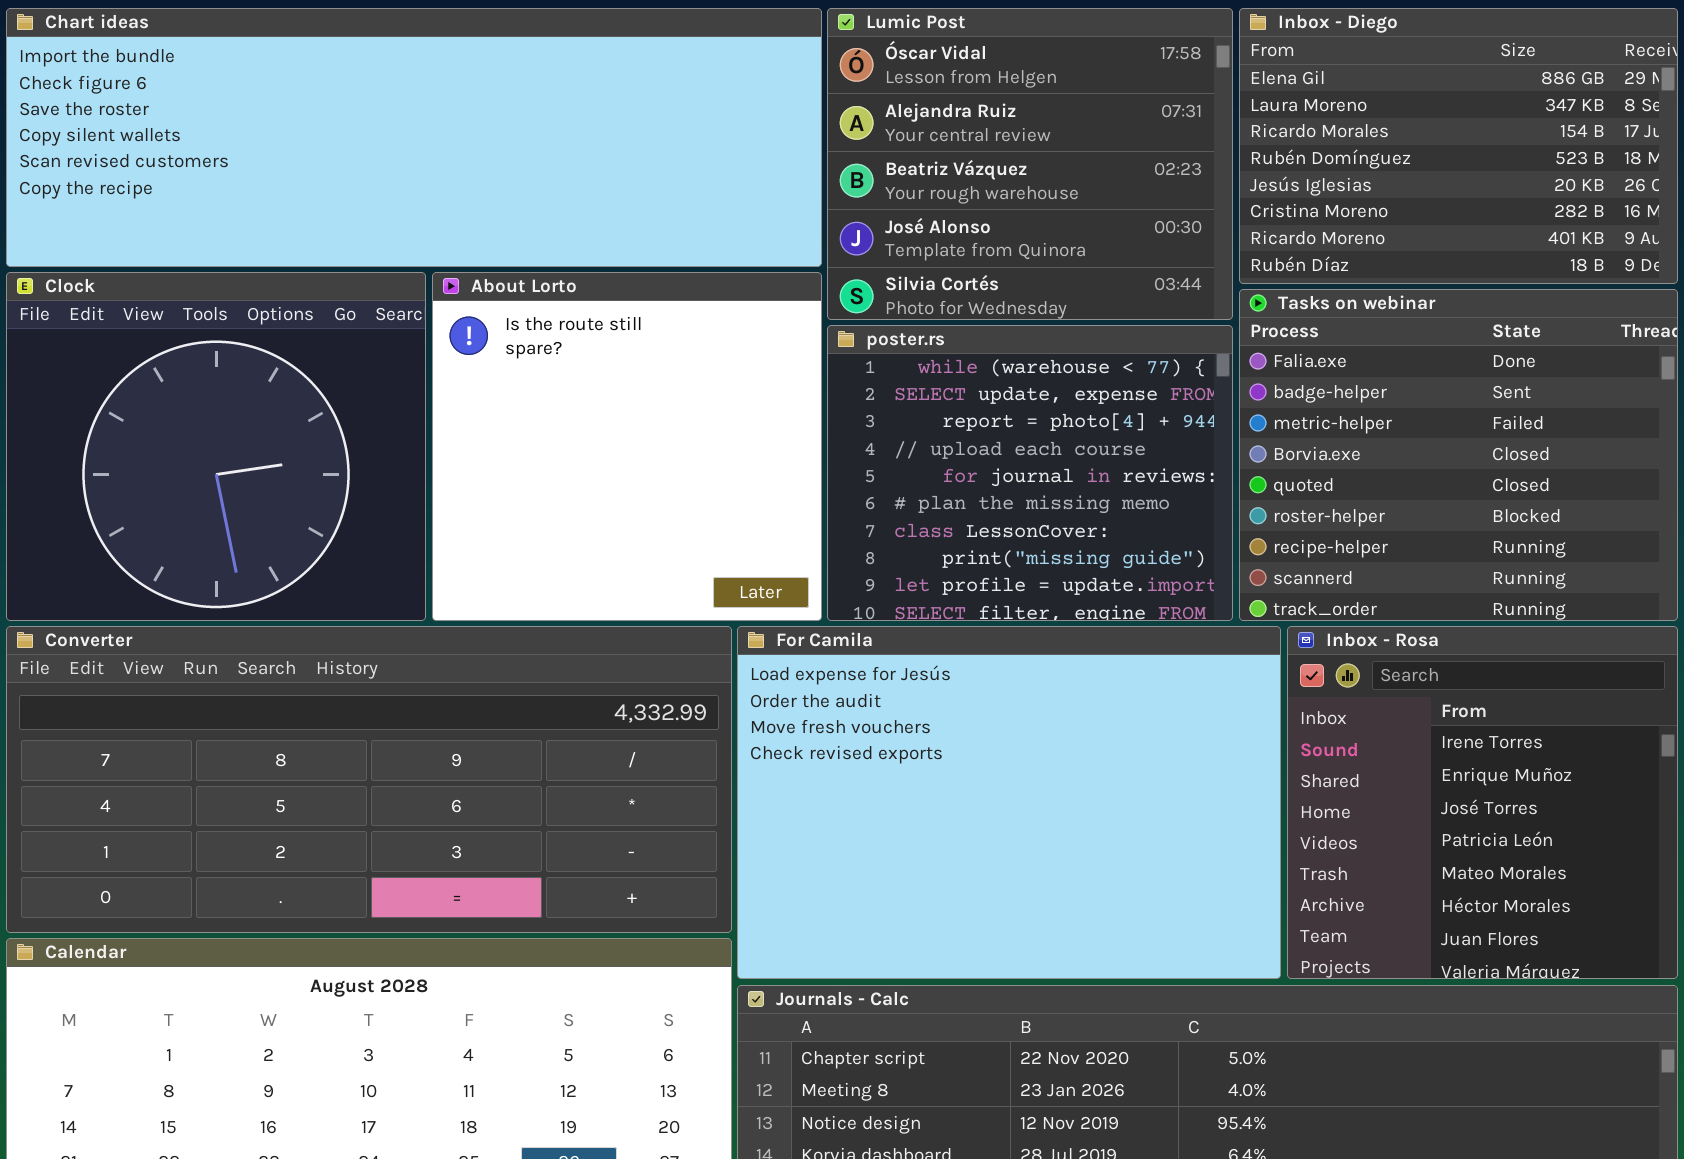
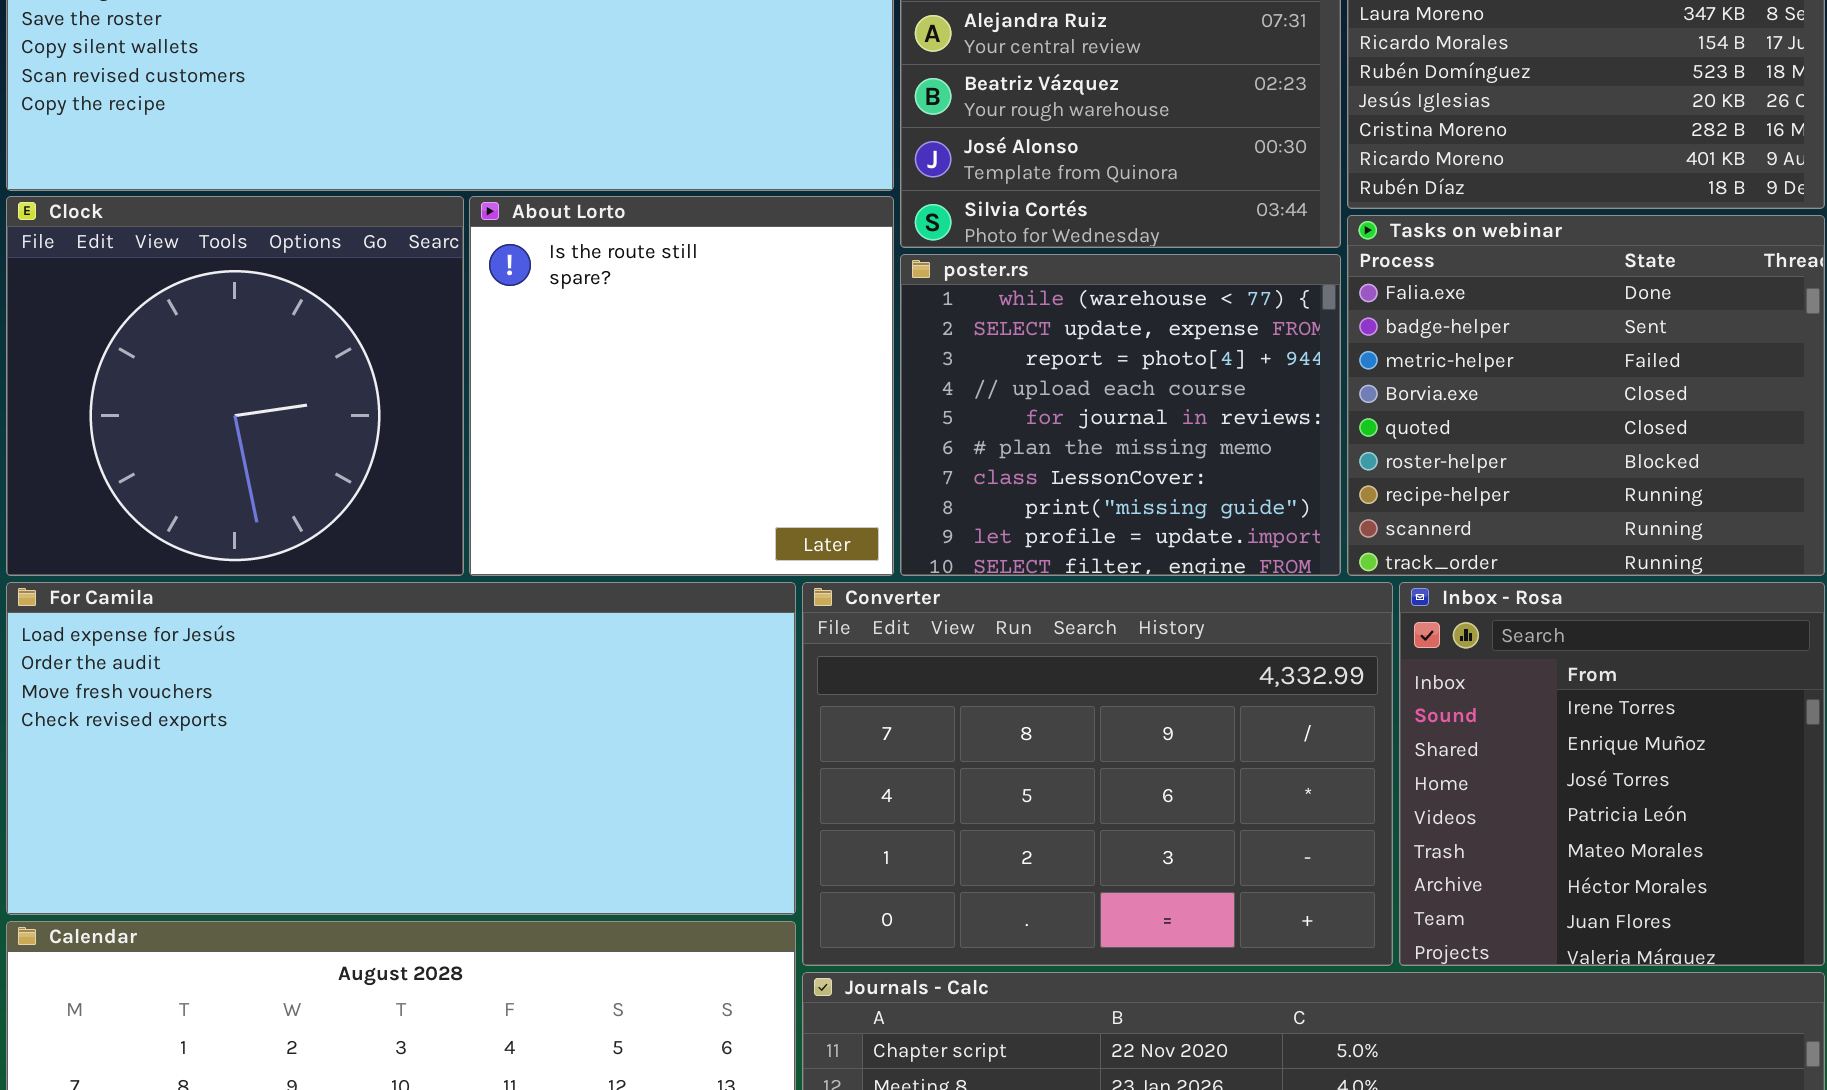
Converter: [6,626,732,933] -> [802,582,1393,966], moved, resized
For Camila: [737,626,1281,979] -> [6,582,796,915], moved, resized

